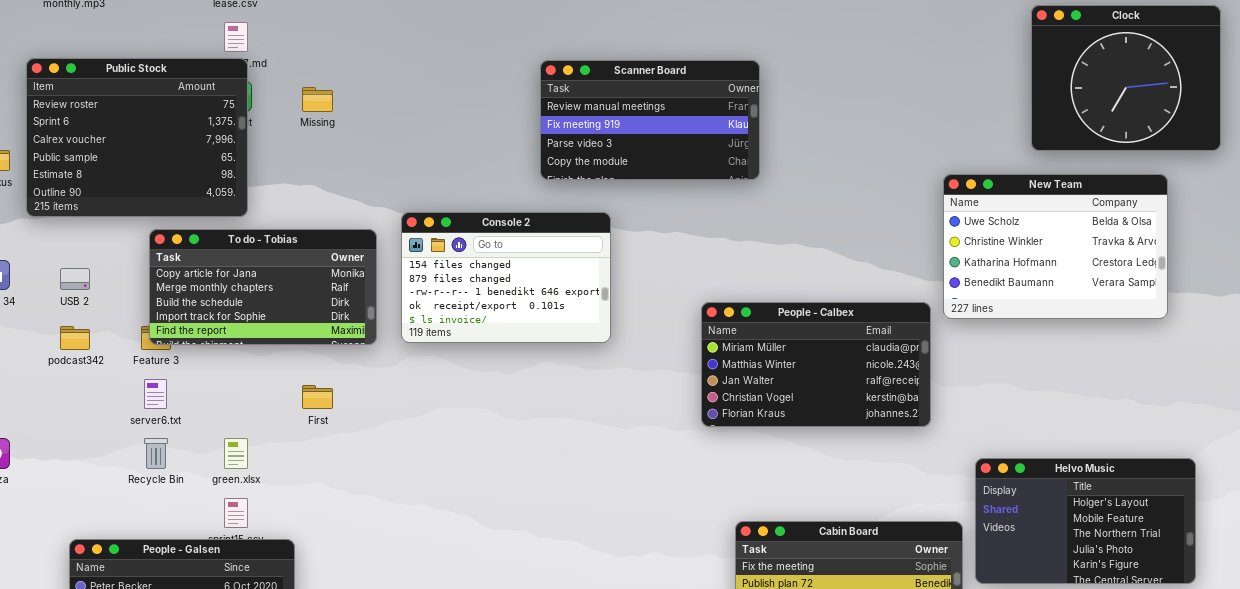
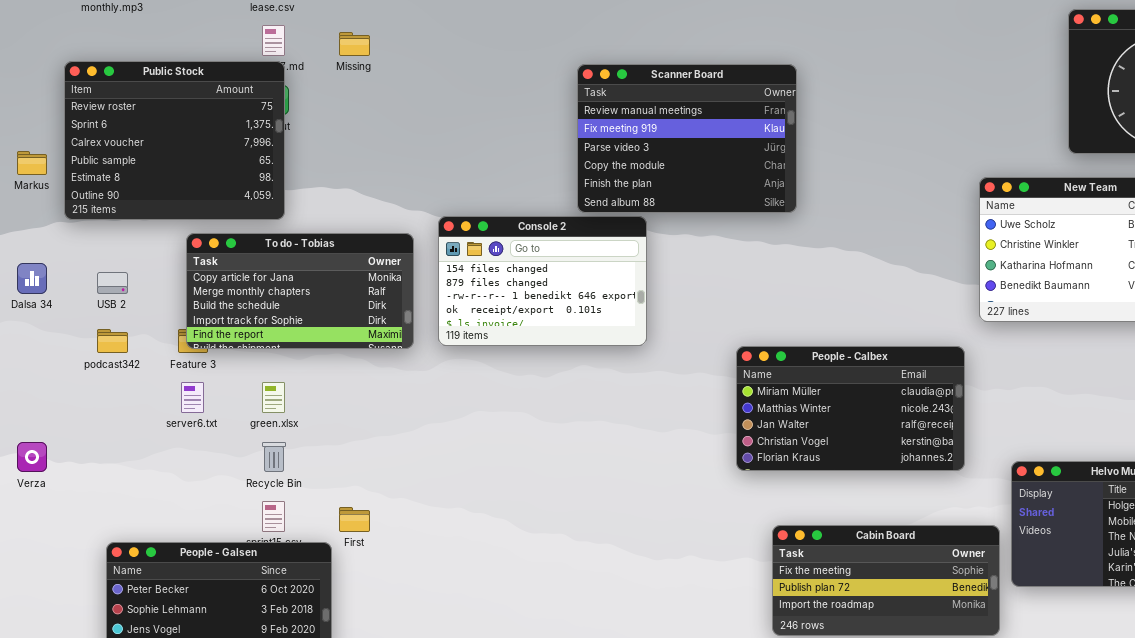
Scanner Board: [540,60,760,180] -> [577,64,797,213], resized
Missing: [302,87,333,112] -> [339,32,370,56], moved
People - Calbex: [701,302,931,427] -> [736,346,965,471], moved
First: [302,385,333,409] -> [339,507,370,532], moved
Recycle Bin: [144,438,168,469] -> [262,442,286,472], moved
green.xlsx: [224,438,248,469] -> [262,382,285,413], moved

